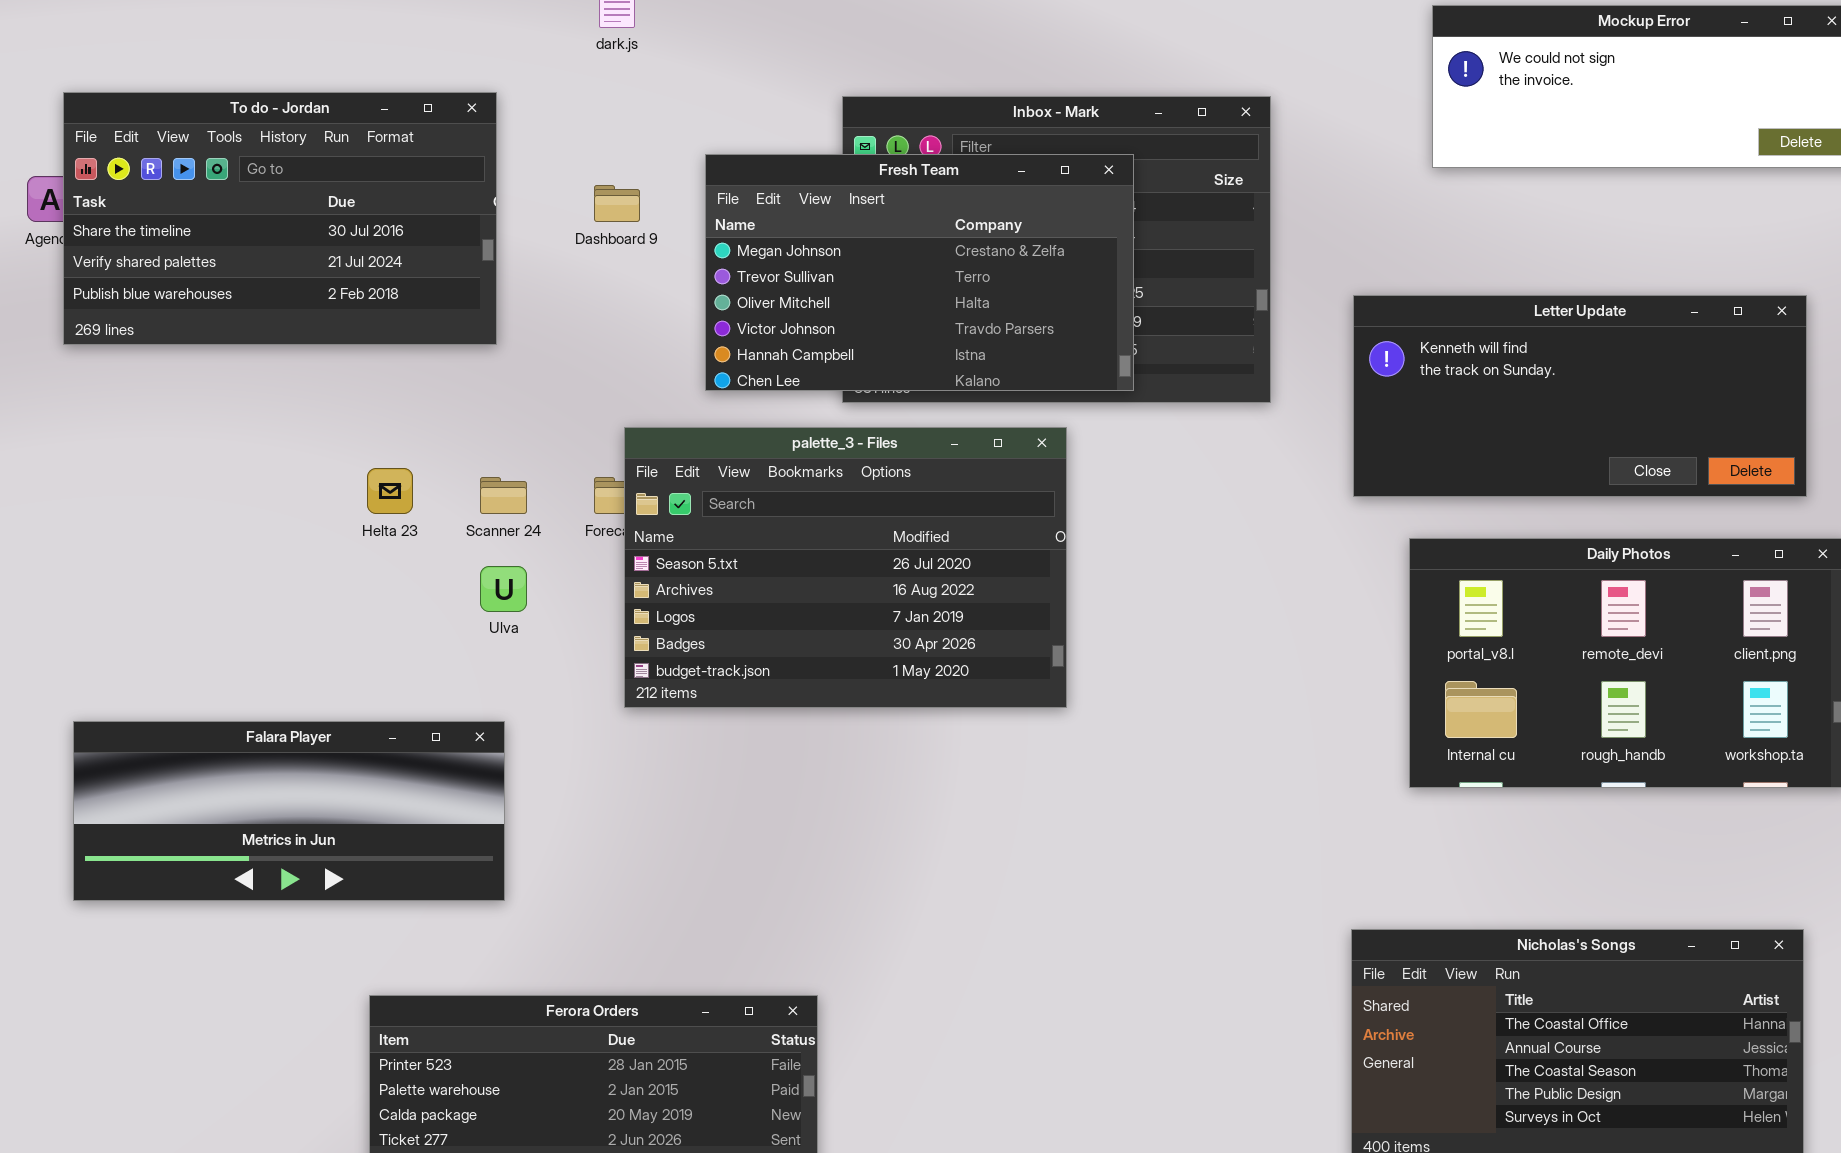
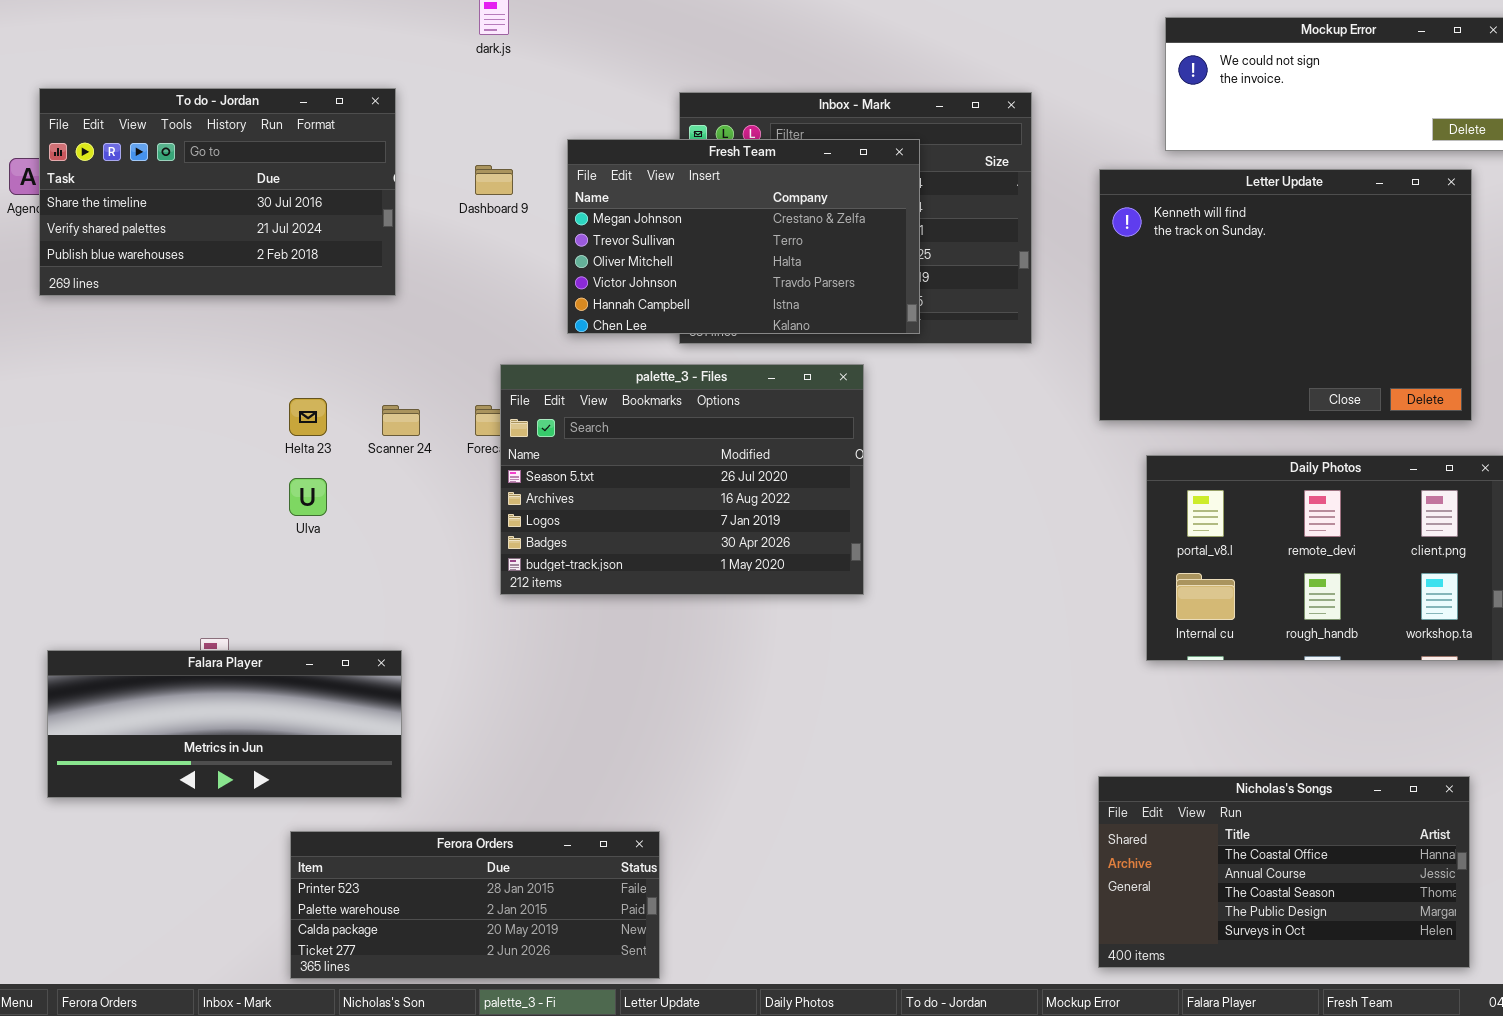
Letter Update: [1353,295,1807,497] -> [1099,169,1472,421], resized
Ulva: [480,566,527,612] -> [289,478,327,516], moved
Falara Player: [73,721,505,901] -> [47,650,402,798], moved

